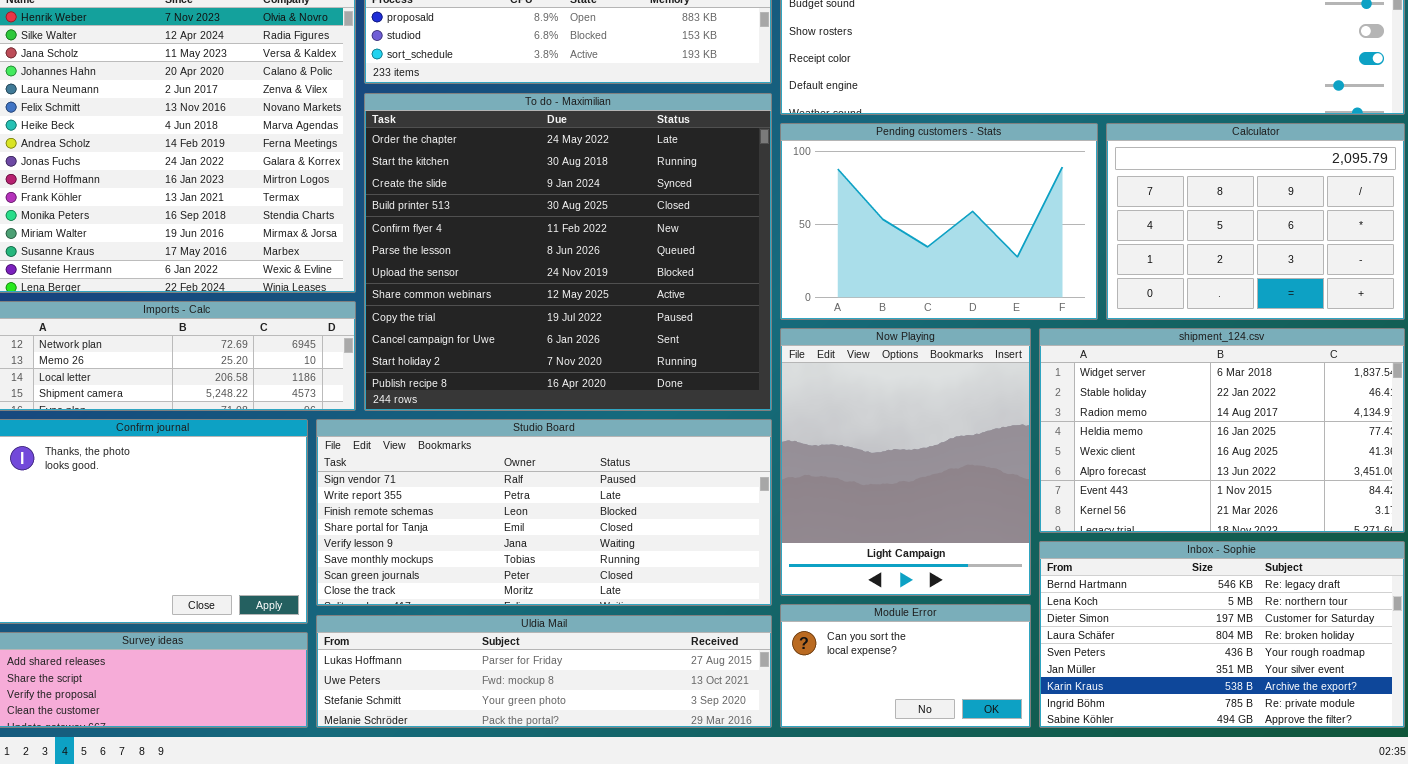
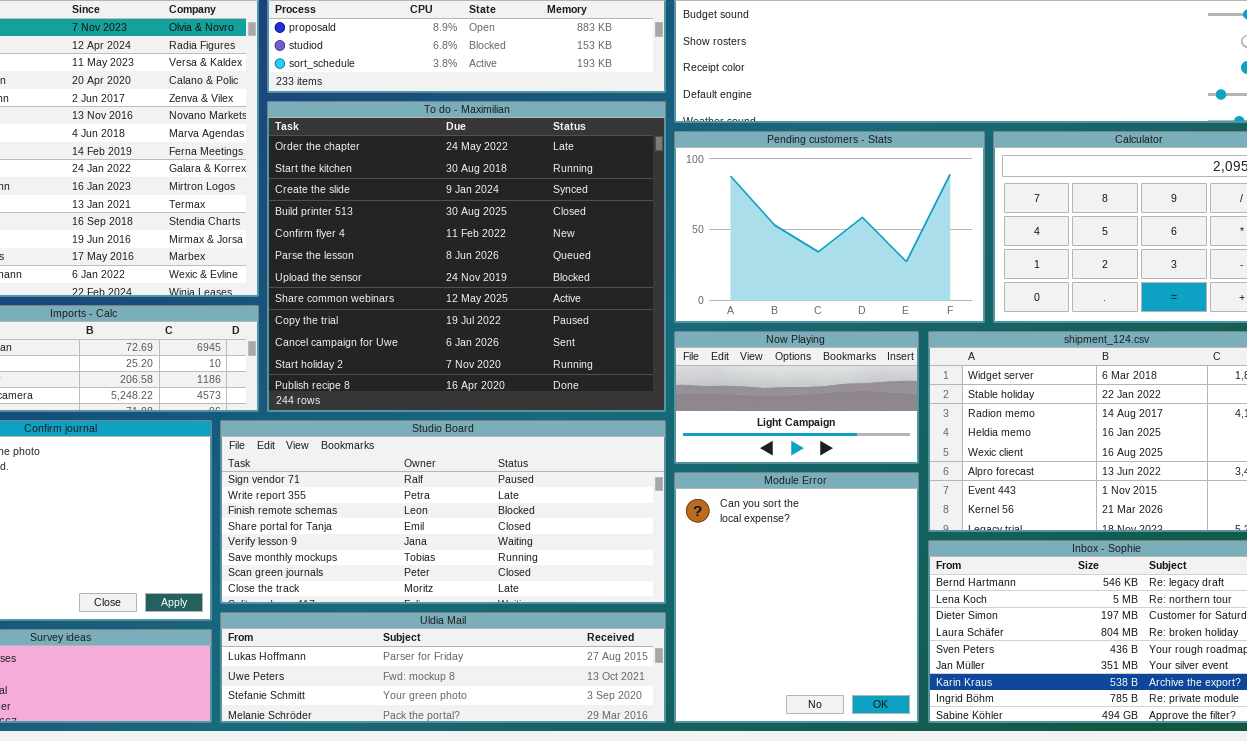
Now Playing: [780,328,1031,596] -> [674,331,919,464], resized
Module Error: [780,604,1031,728] -> [674,472,919,723], resized

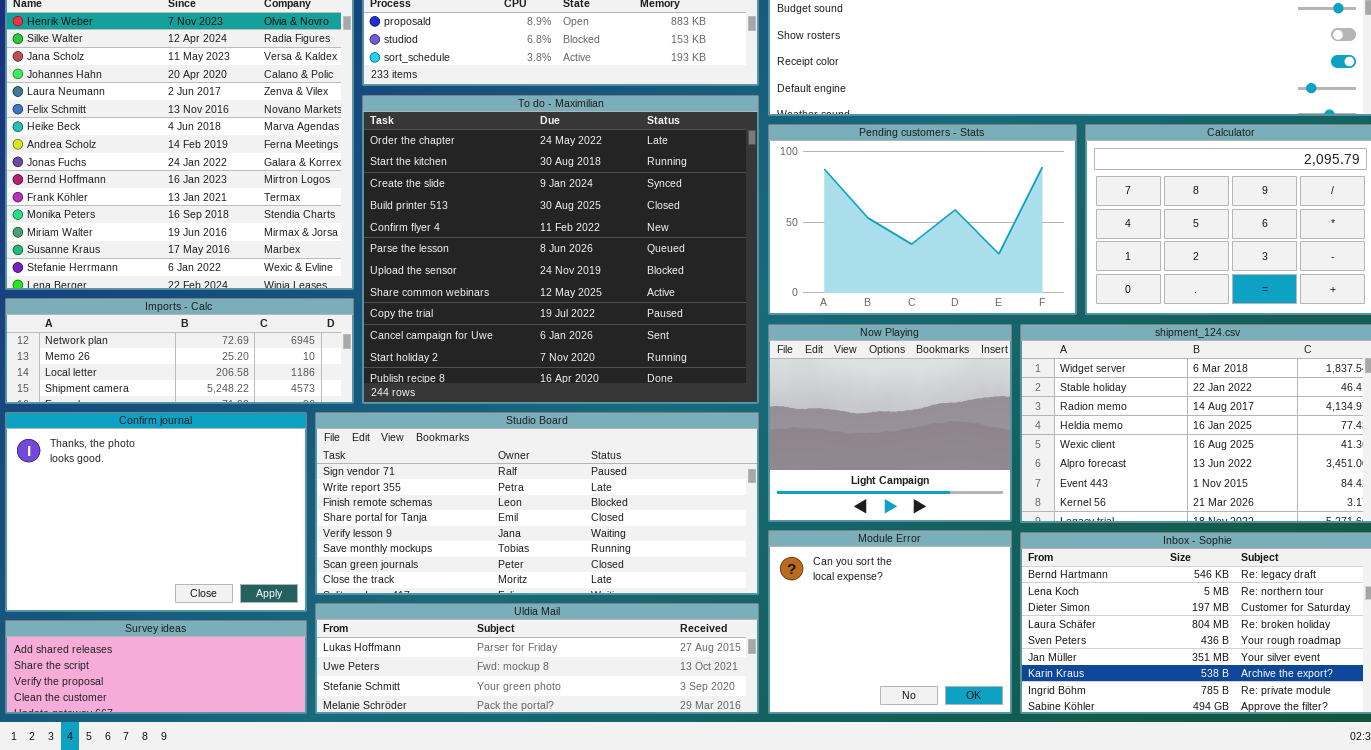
Now Playing: [674,331,919,464] -> [768,324,1012,522], resized
Module Error: [674,472,919,723] -> [768,530,1012,714], resized

